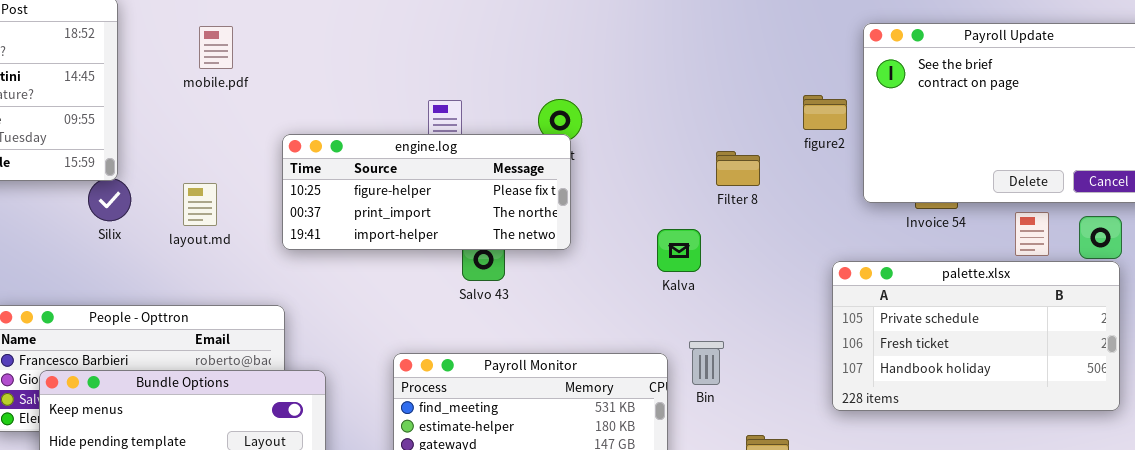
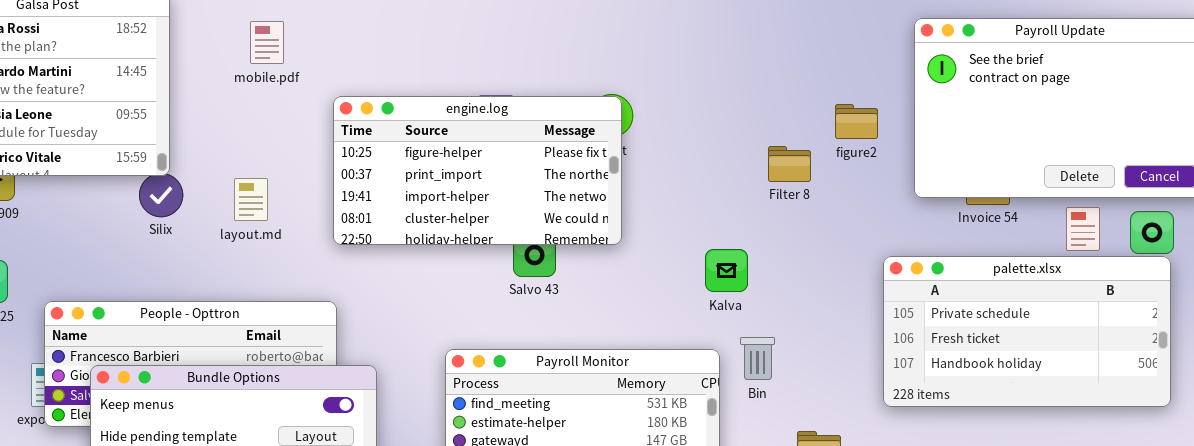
figure2: [803,95,847,130] -> [835,104,878,139], moved
engine.log: [282,134,571,250] -> [333,96,622,245], resized
Kalva: [657,229,701,272] -> [705,249,748,292], moved

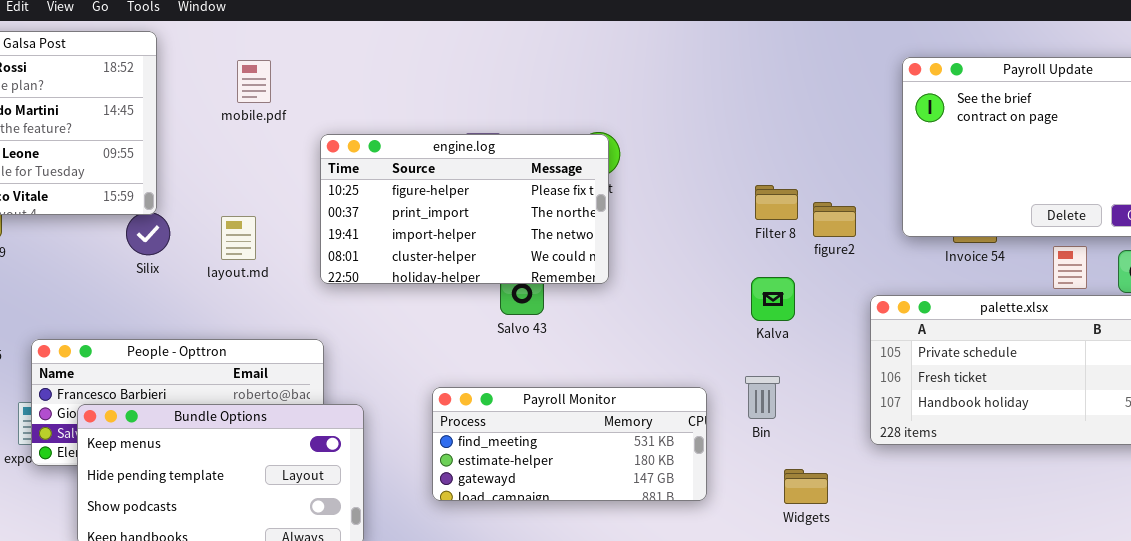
figure2: [835,104,878,139] -> [813,202,856,237], moved
Kalva: [705,249,748,292] -> [751,277,795,321], moved
Bin: [740,337,775,380] -> [745,376,780,419], moved

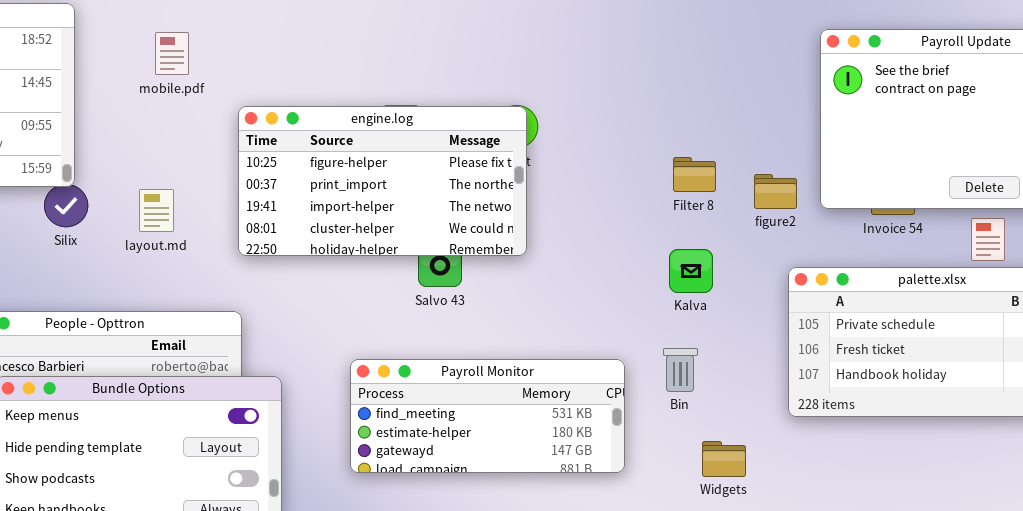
figure2: [813,202,856,237] -> [754,174,797,209], moved

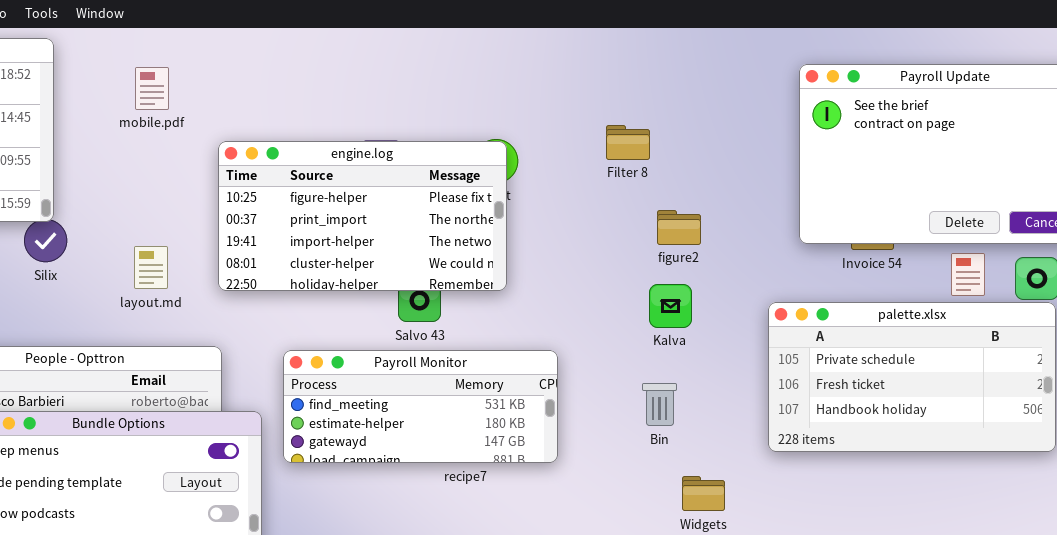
Filter 8: [673,157,716,192] -> [606,125,650,160], moved
figure2: [754,174,797,209] -> [657,210,701,245], moved
layout.md: [139,189,174,232] -> [134,246,168,289], moved
Payroll Monitor: [350,359,625,473] -> [283,350,558,463], moved

